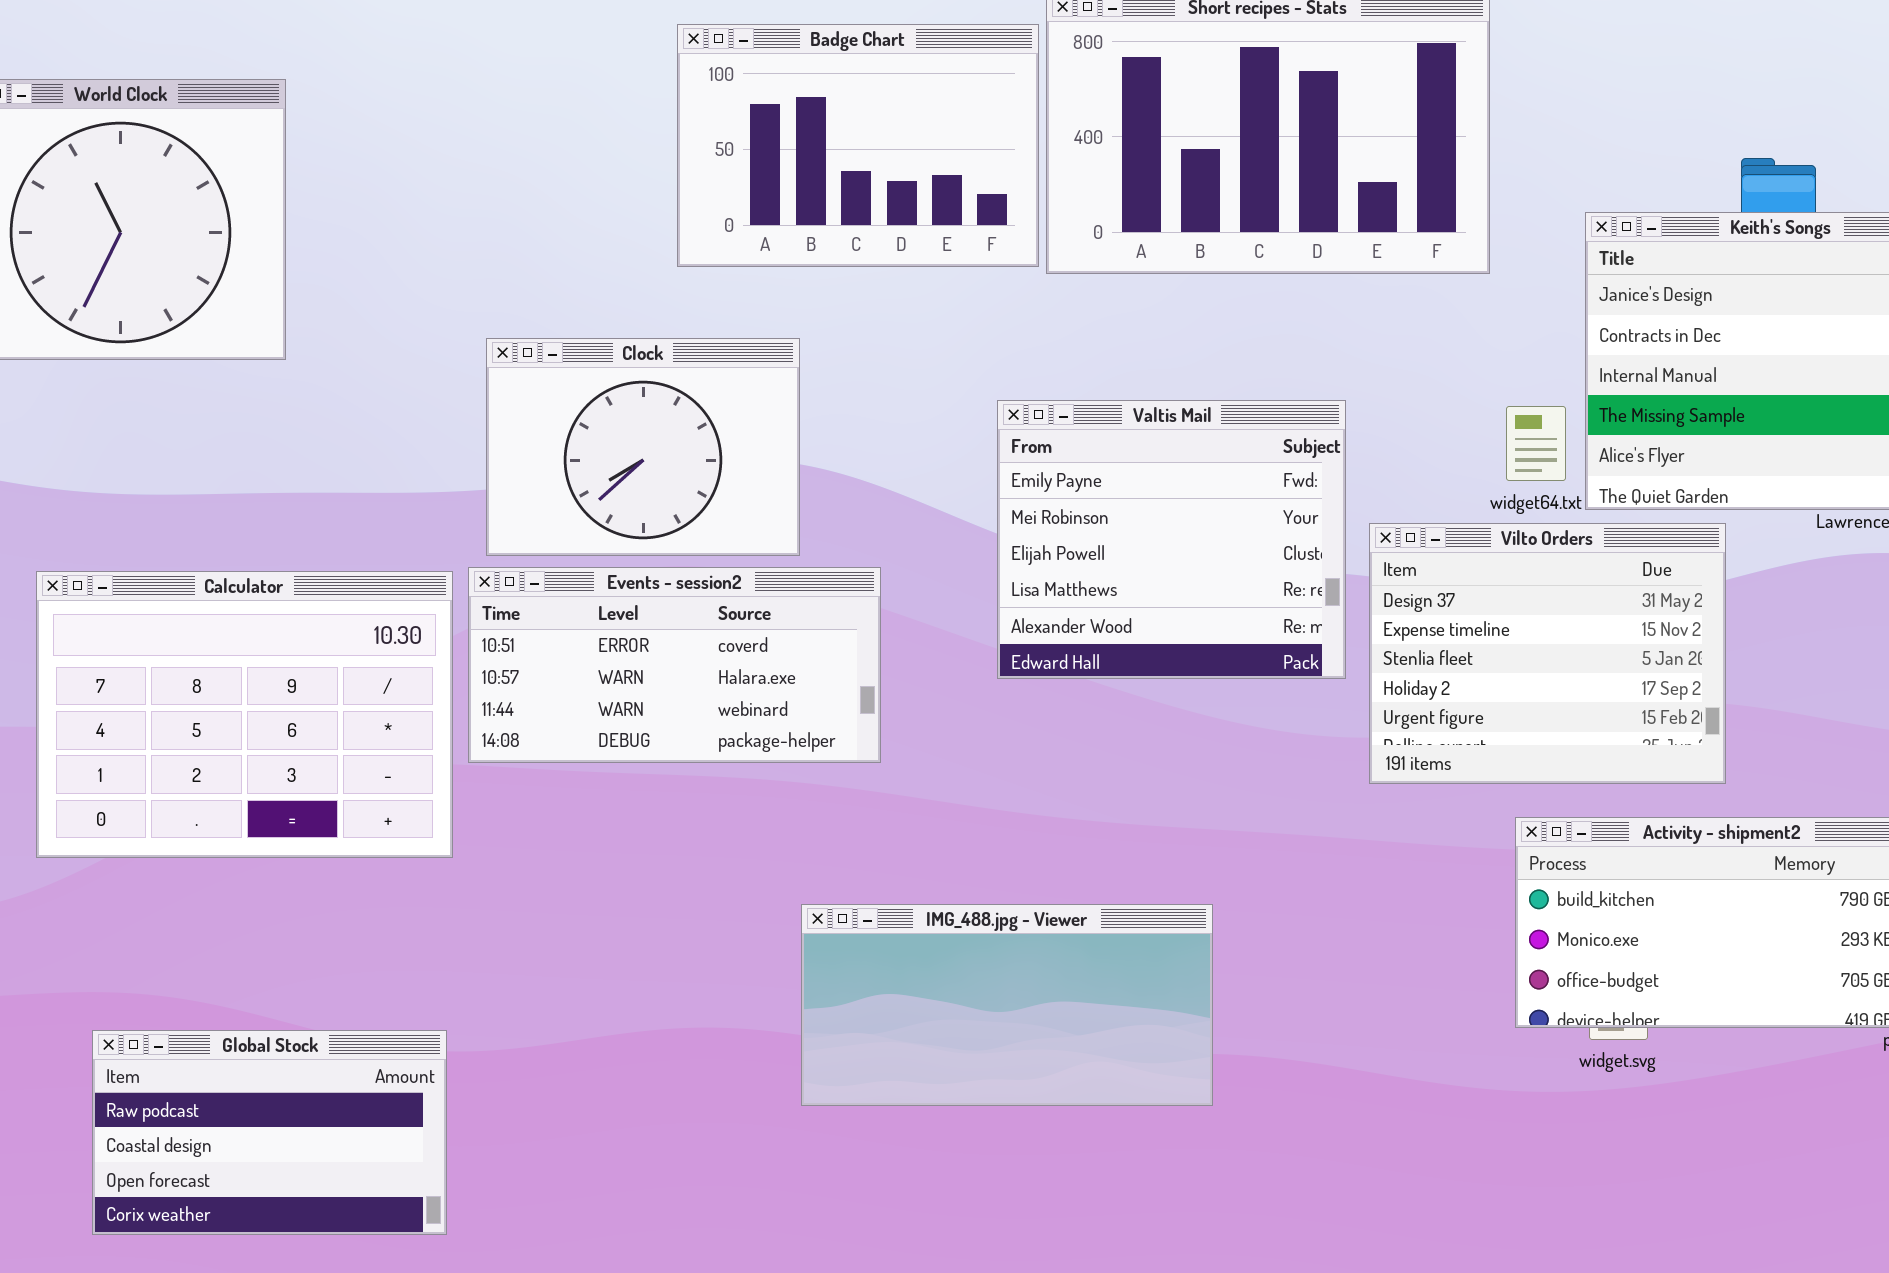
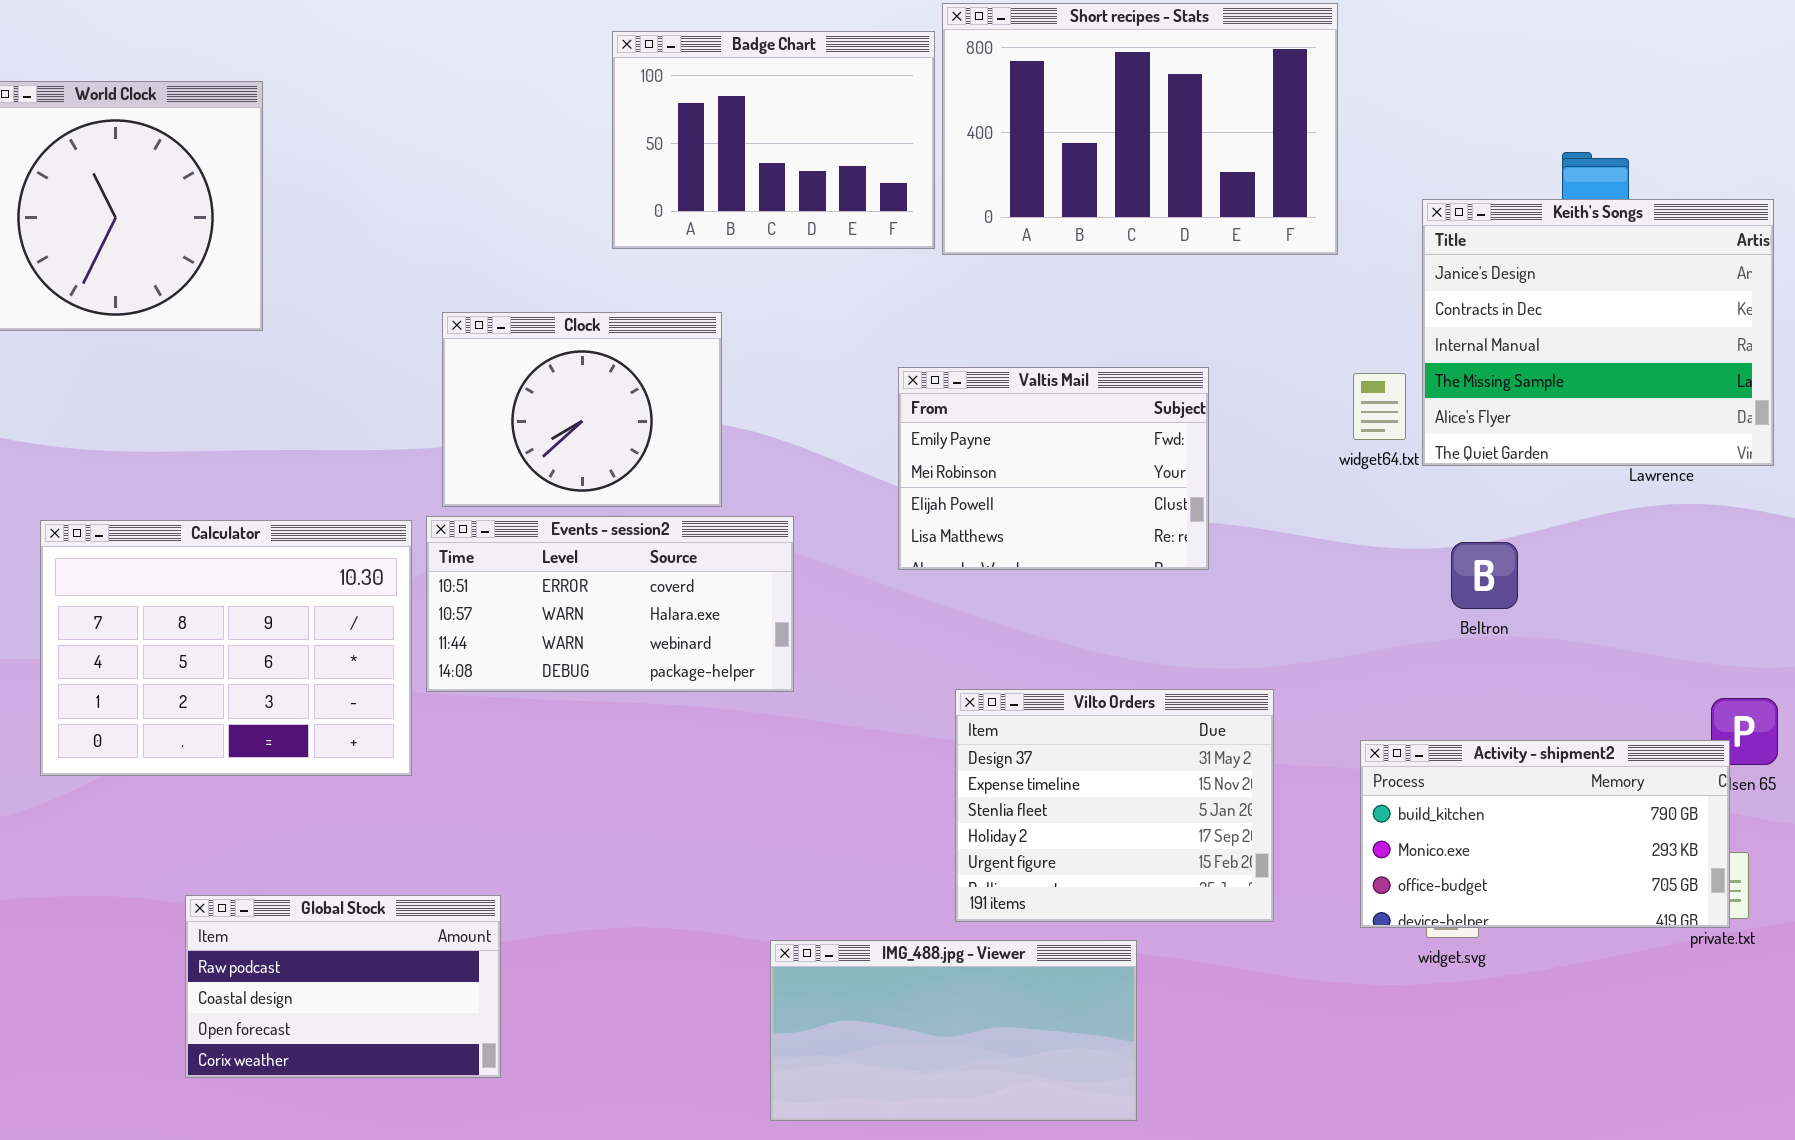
Valtis Mail: [997,400,1346,679] -> [898,367,1209,570], resized
Vilto Orders: [1369,523,1726,784] -> [955,689,1274,922], moved
IMG_488.jpg - Viewer: [801,904,1213,1106] -> [770,940,1137,1121], moved
Global Stock: [92,1030,447,1235] -> [185,895,501,1078], moved

